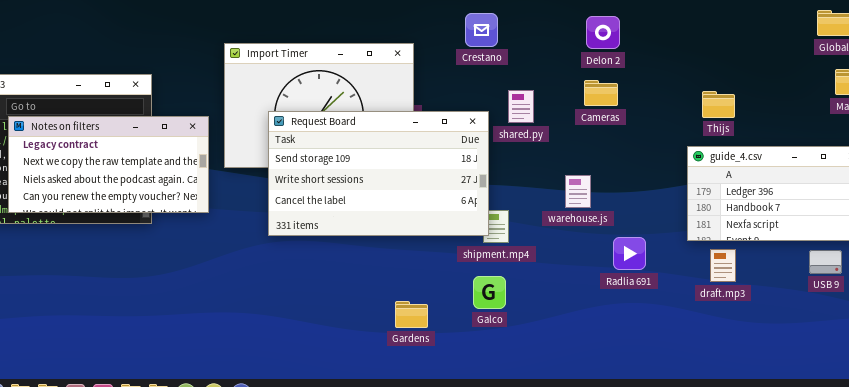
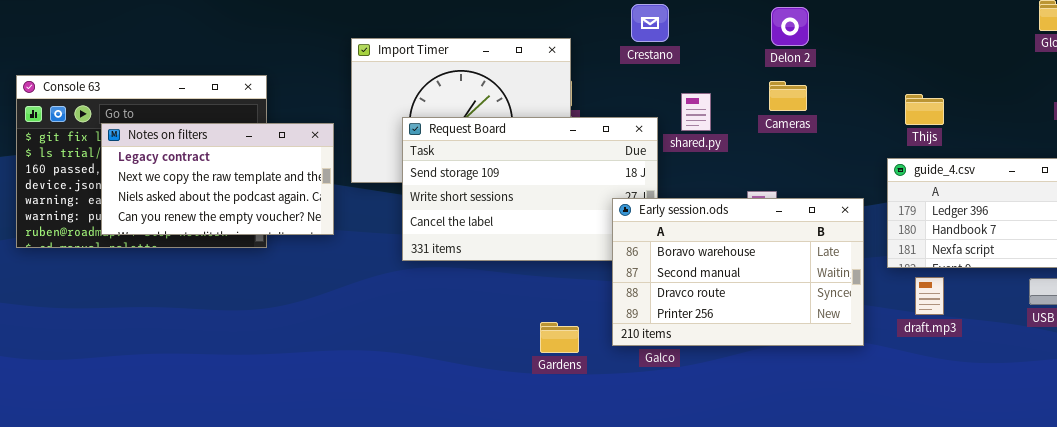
Early session.ods: none -> [612,198,864,346], opened
Gardens: [395,301,428,328] -> [540,322,579,353], moved

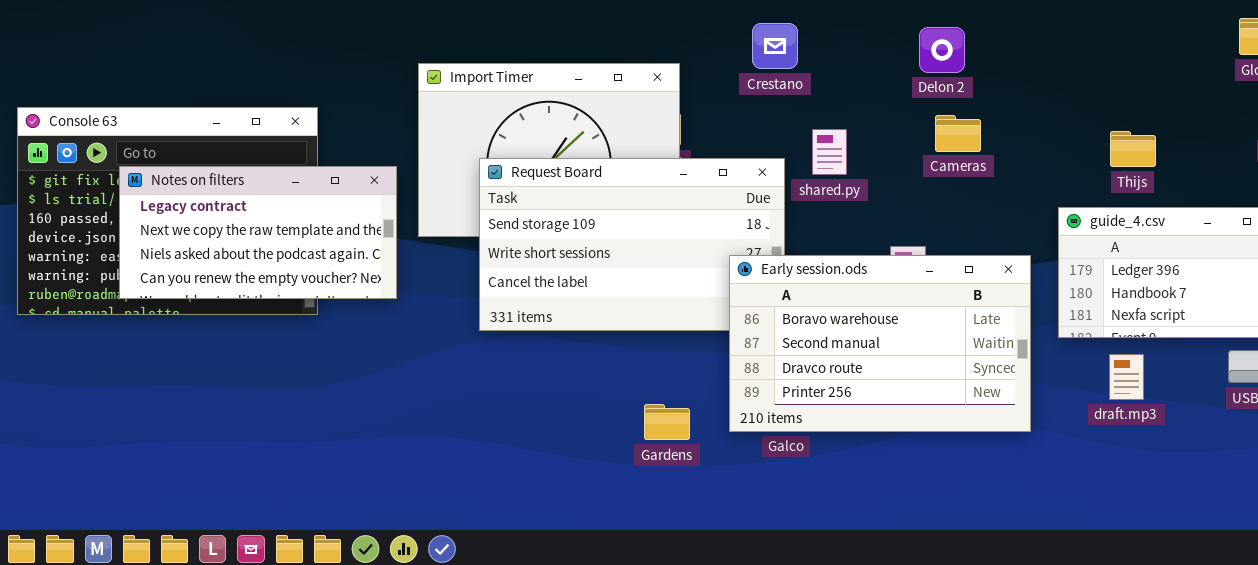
Cameras: [769,81,807,111] -> [935,115,981,152], moved
Thijs: [905,94,944,125] -> [1110,131,1156,167], moved
draft.mp3: [915,277,944,315] -> [1109,354,1144,400], moved

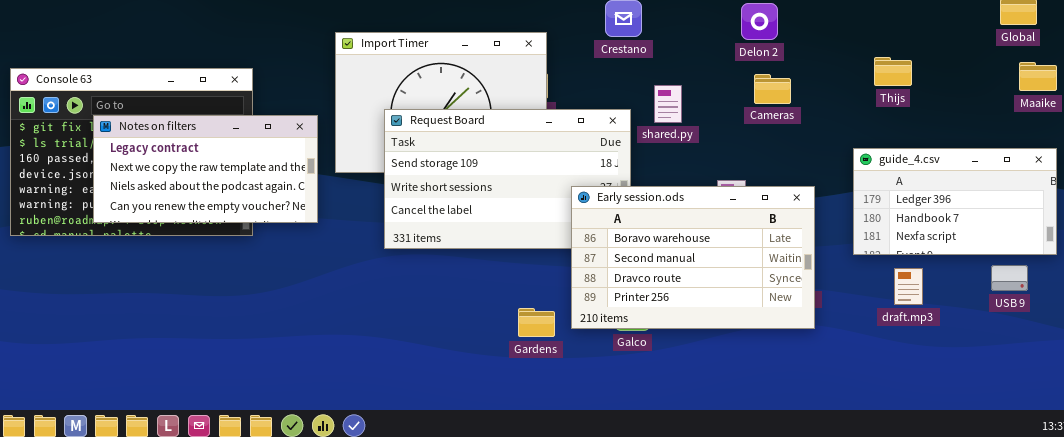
Thijs: [1110,131,1156,167] -> [874,57,912,86], moved
Early session.ods: [729,255,1031,432] -> [571,186,815,329], moved

